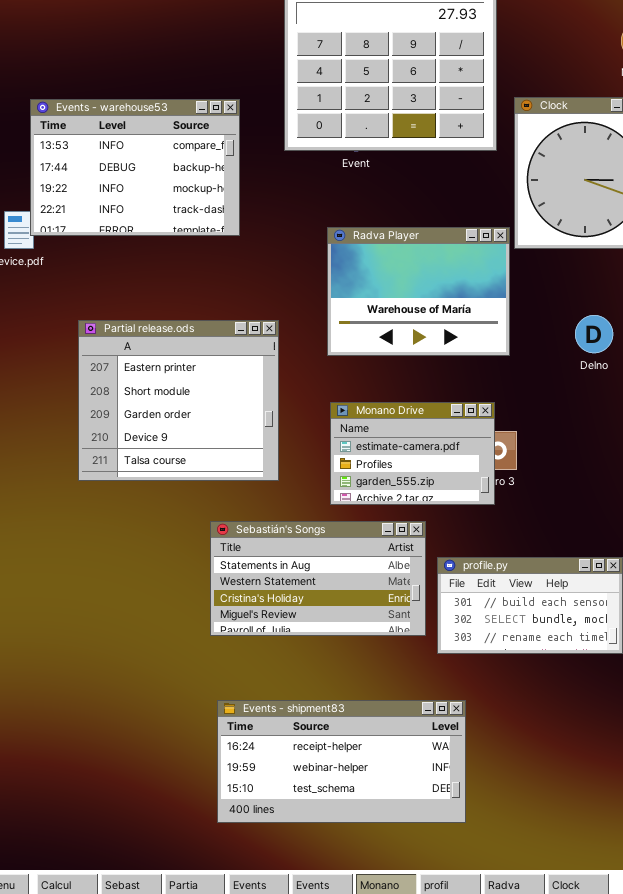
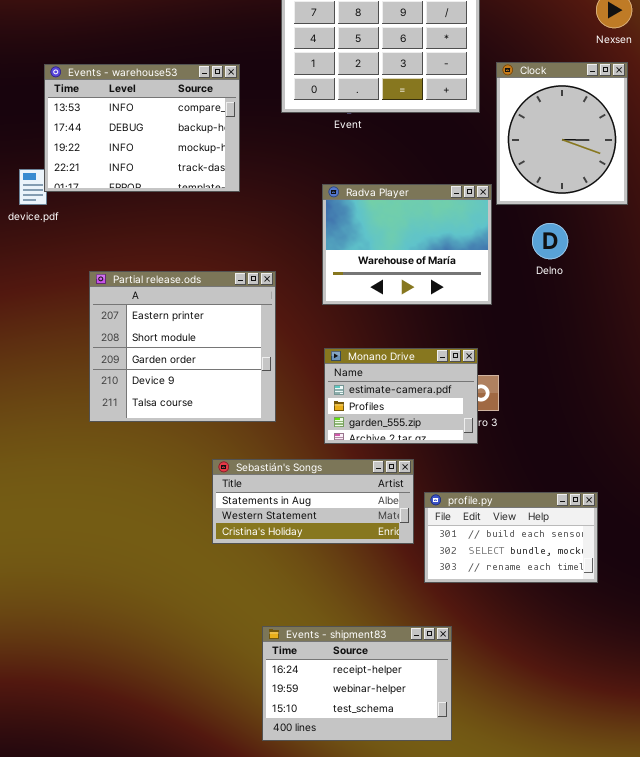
Delno: [575,315,613,353] -> [532,223,568,259], moved
Sebastián's Songs: [210,521,426,636] -> [212,459,414,544], resized
Events - shipment83: [217,700,466,823] -> [262,626,452,741], resized

